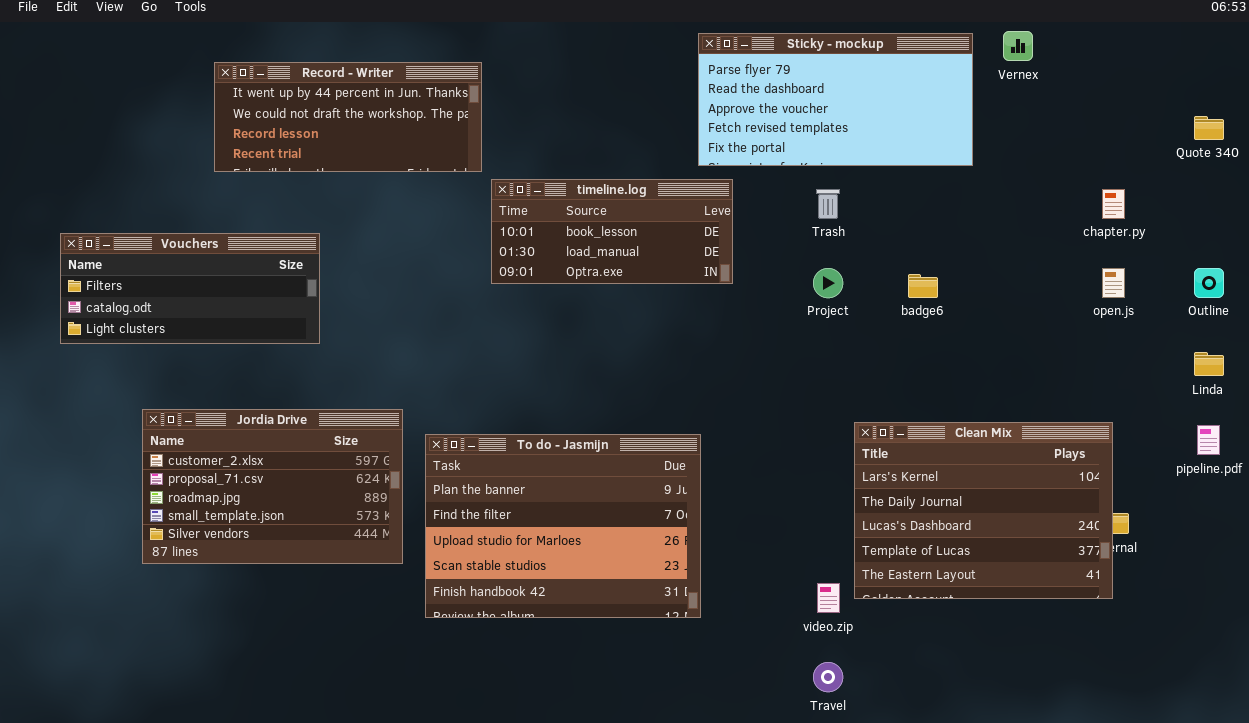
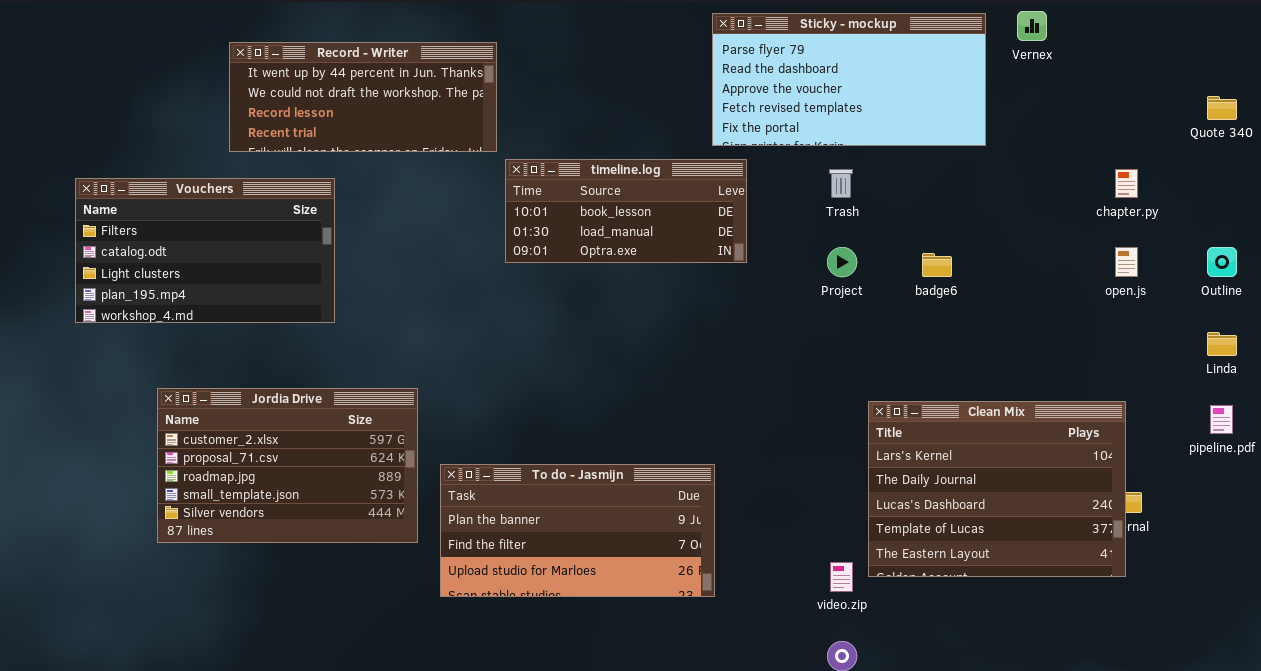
Vouchers: [60,233,320,344] -> [75,178,335,323], resized
To do - Jasmijn: [425,434,701,618] -> [440,464,715,597], resized

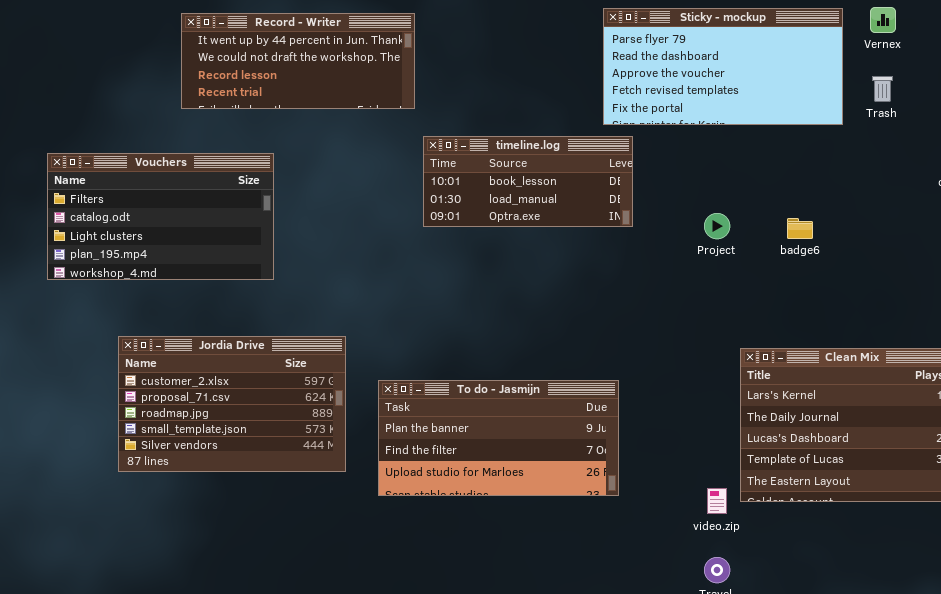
Record - Writer: [229,42,497,152] -> [181,13,415,109], moved
Trash: [829,169,853,198] -> [872,76,893,102], moved
To do - Jasmijn: [440,464,715,597] -> [378,380,619,496], moved

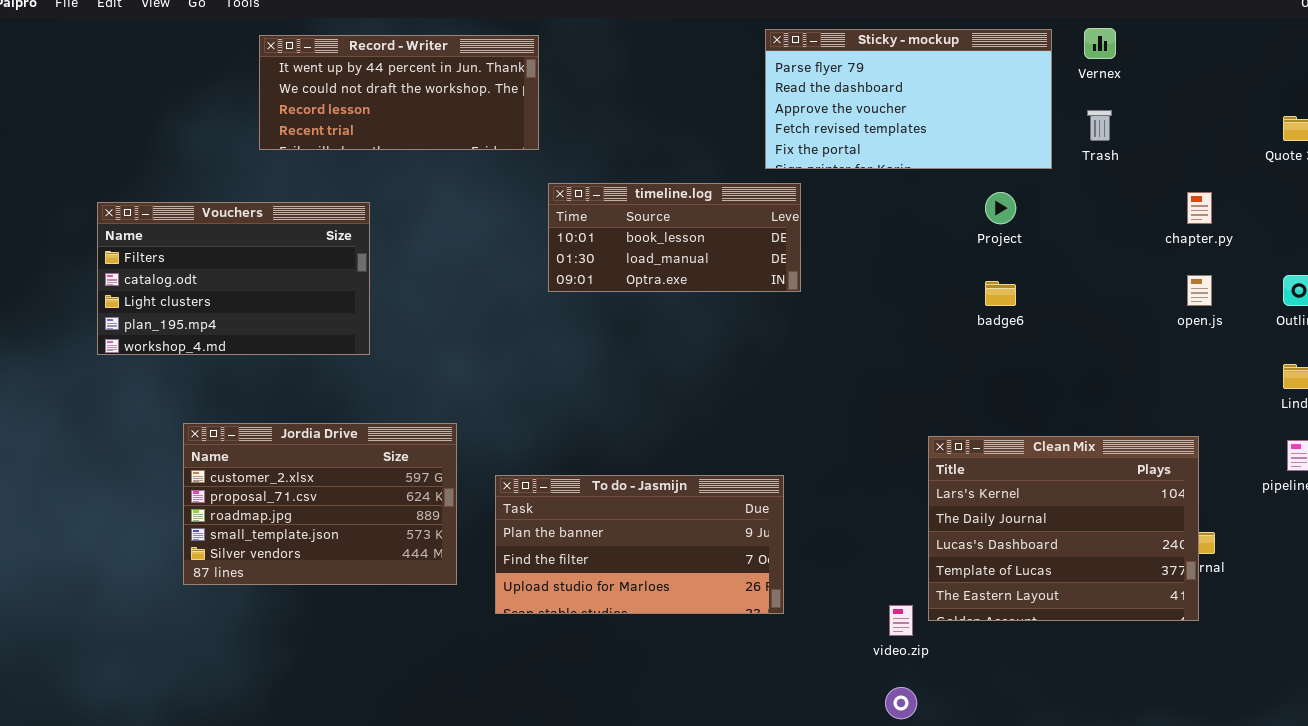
Project: [704,213,730,239] -> [985,192,1016,224], moved

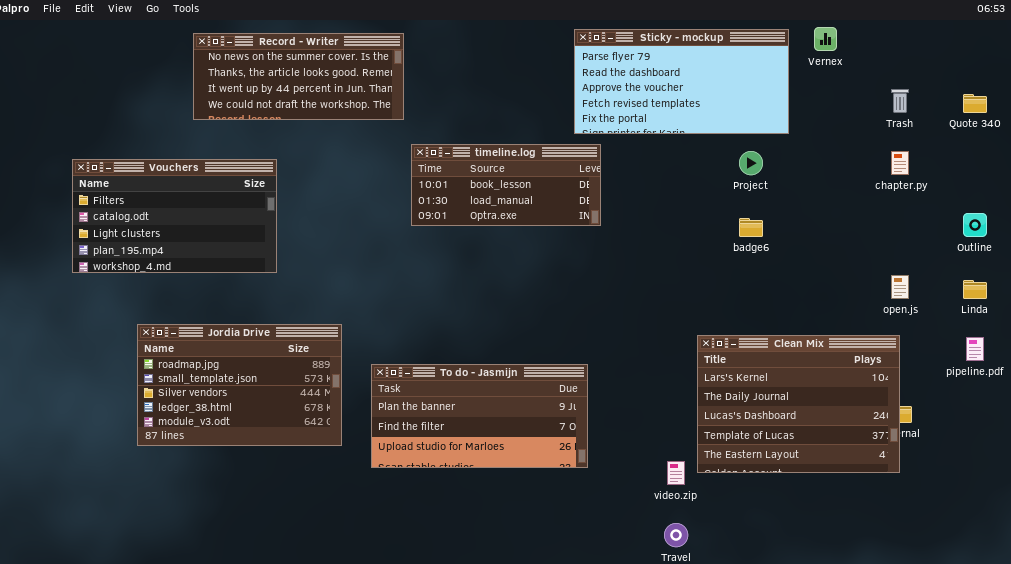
Record - Writer: [259,35,539,150] -> [193,33,404,120], scrolled up 2 rows
Trash: [1087,110,1112,141] -> [891,89,909,113], moved
open.js: [1187,275,1212,306] -> [891,275,909,299], moved
Jordia Drive: [183,423,457,585] -> [137,324,342,446], scrolled down 2 rows

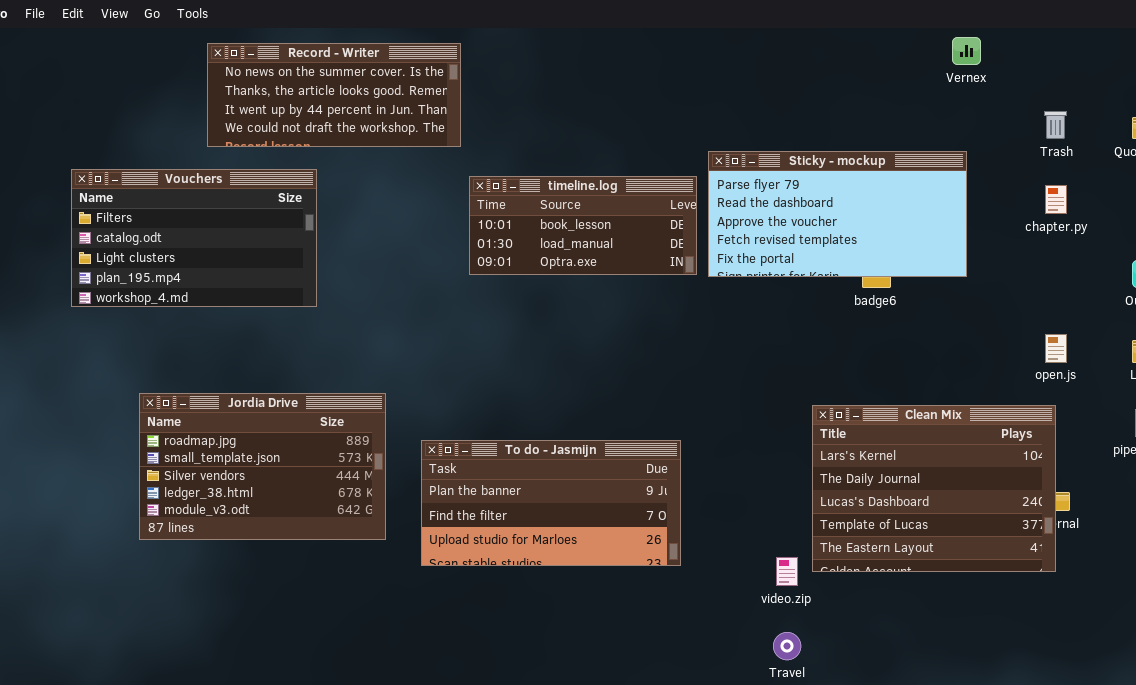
Sticky - mockup: [574,29,789,134] -> [708,151,967,277], moved
Vouchers: [72,159,277,273] -> [71,169,317,307], moved

